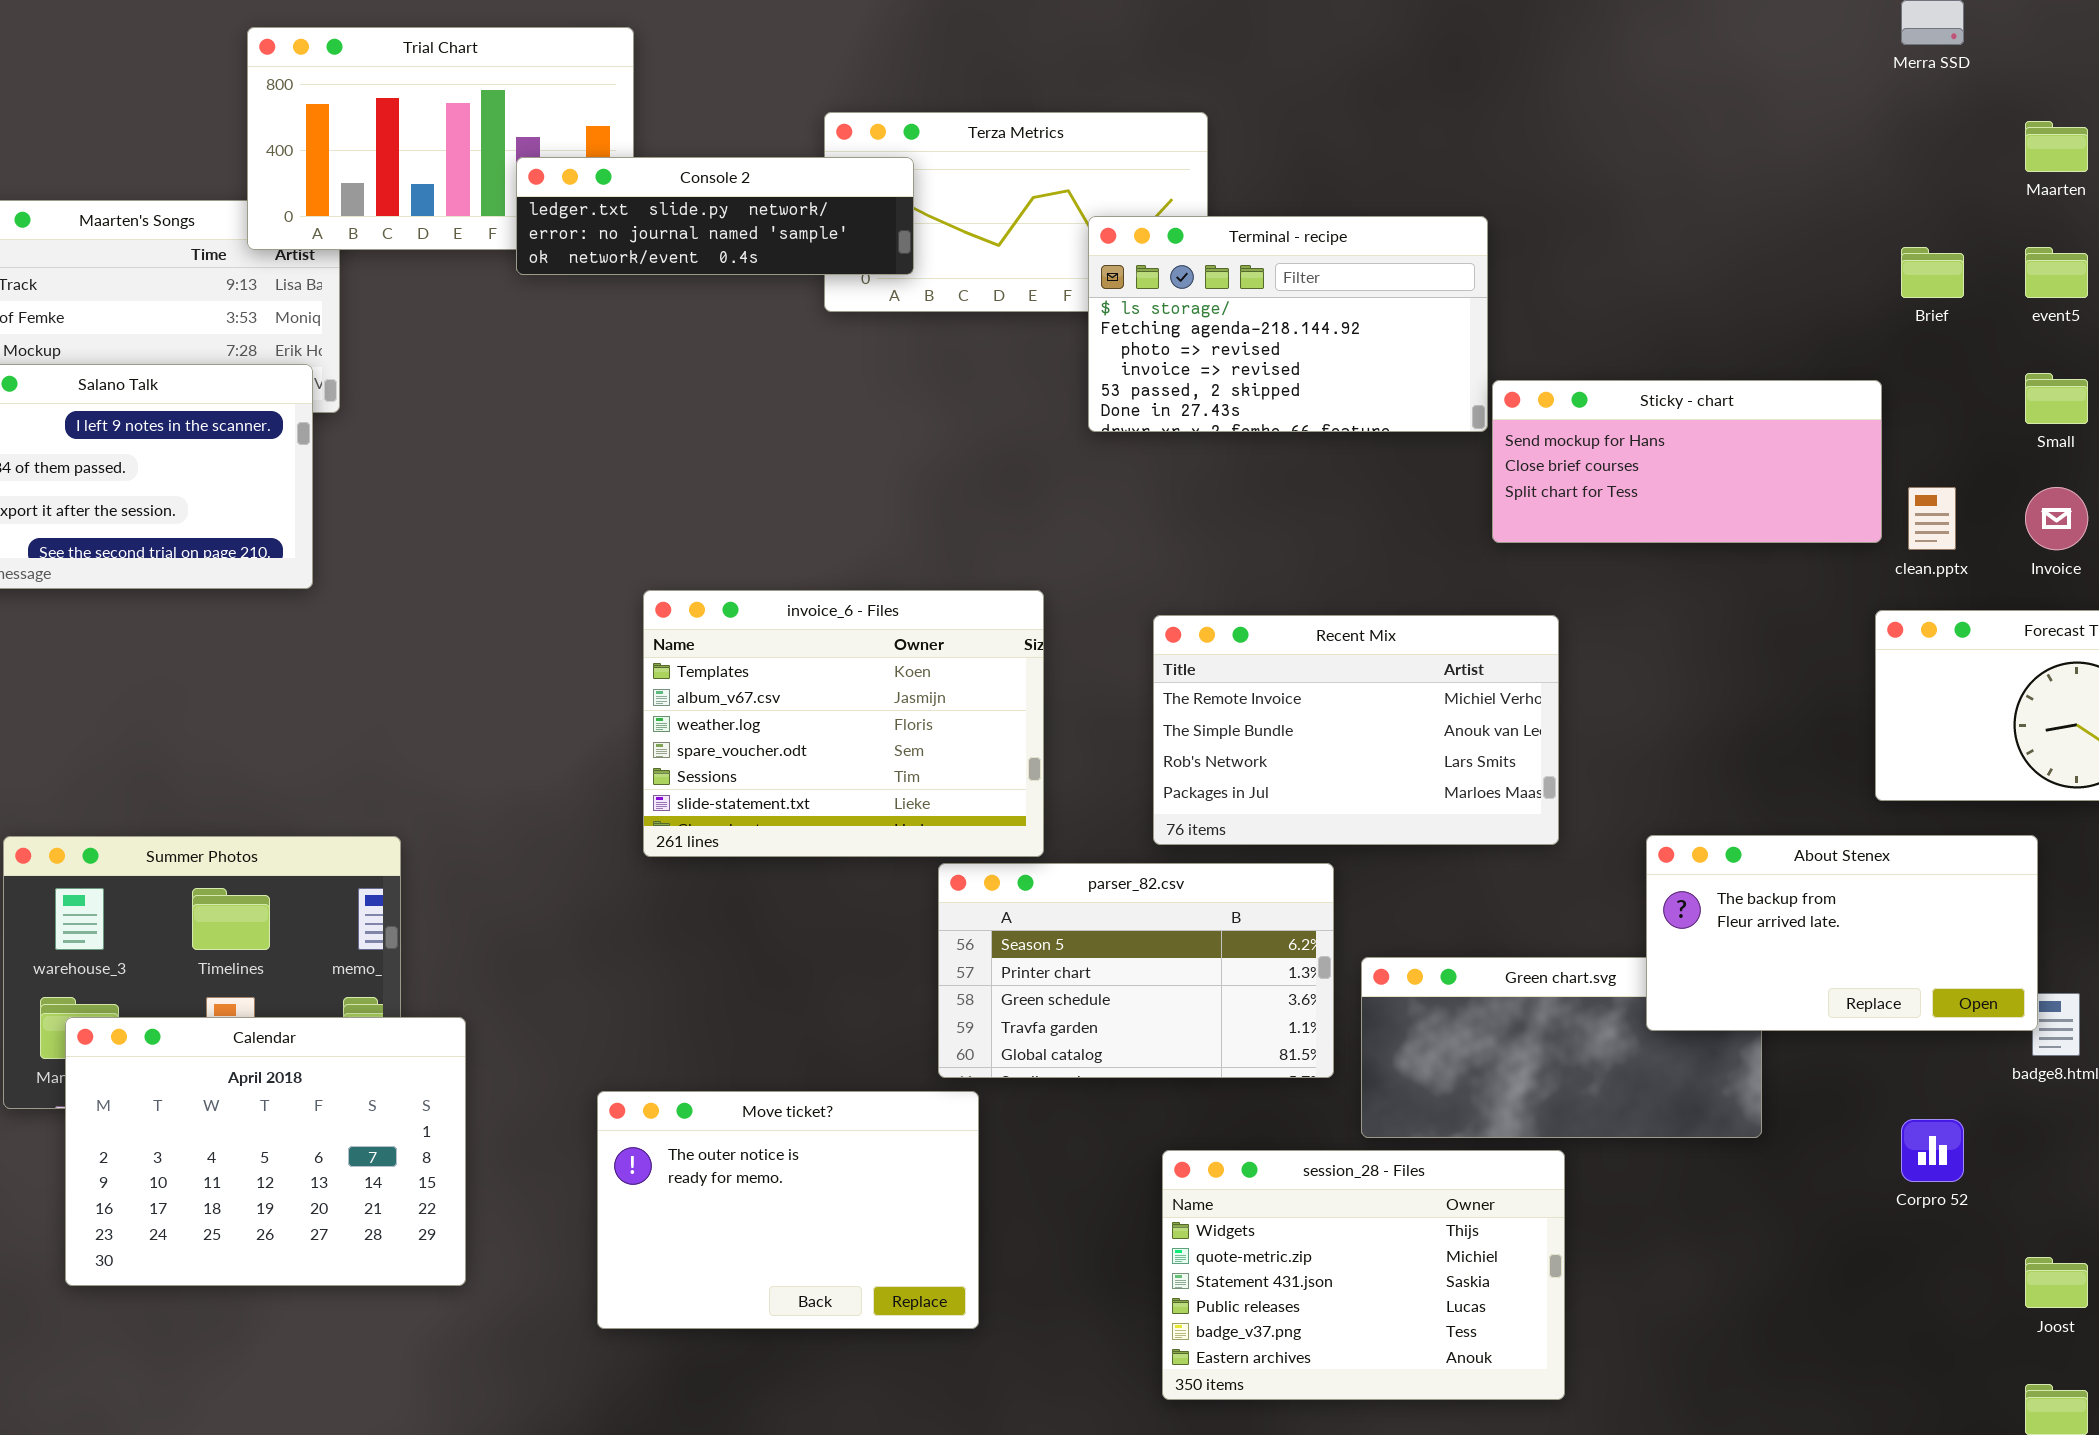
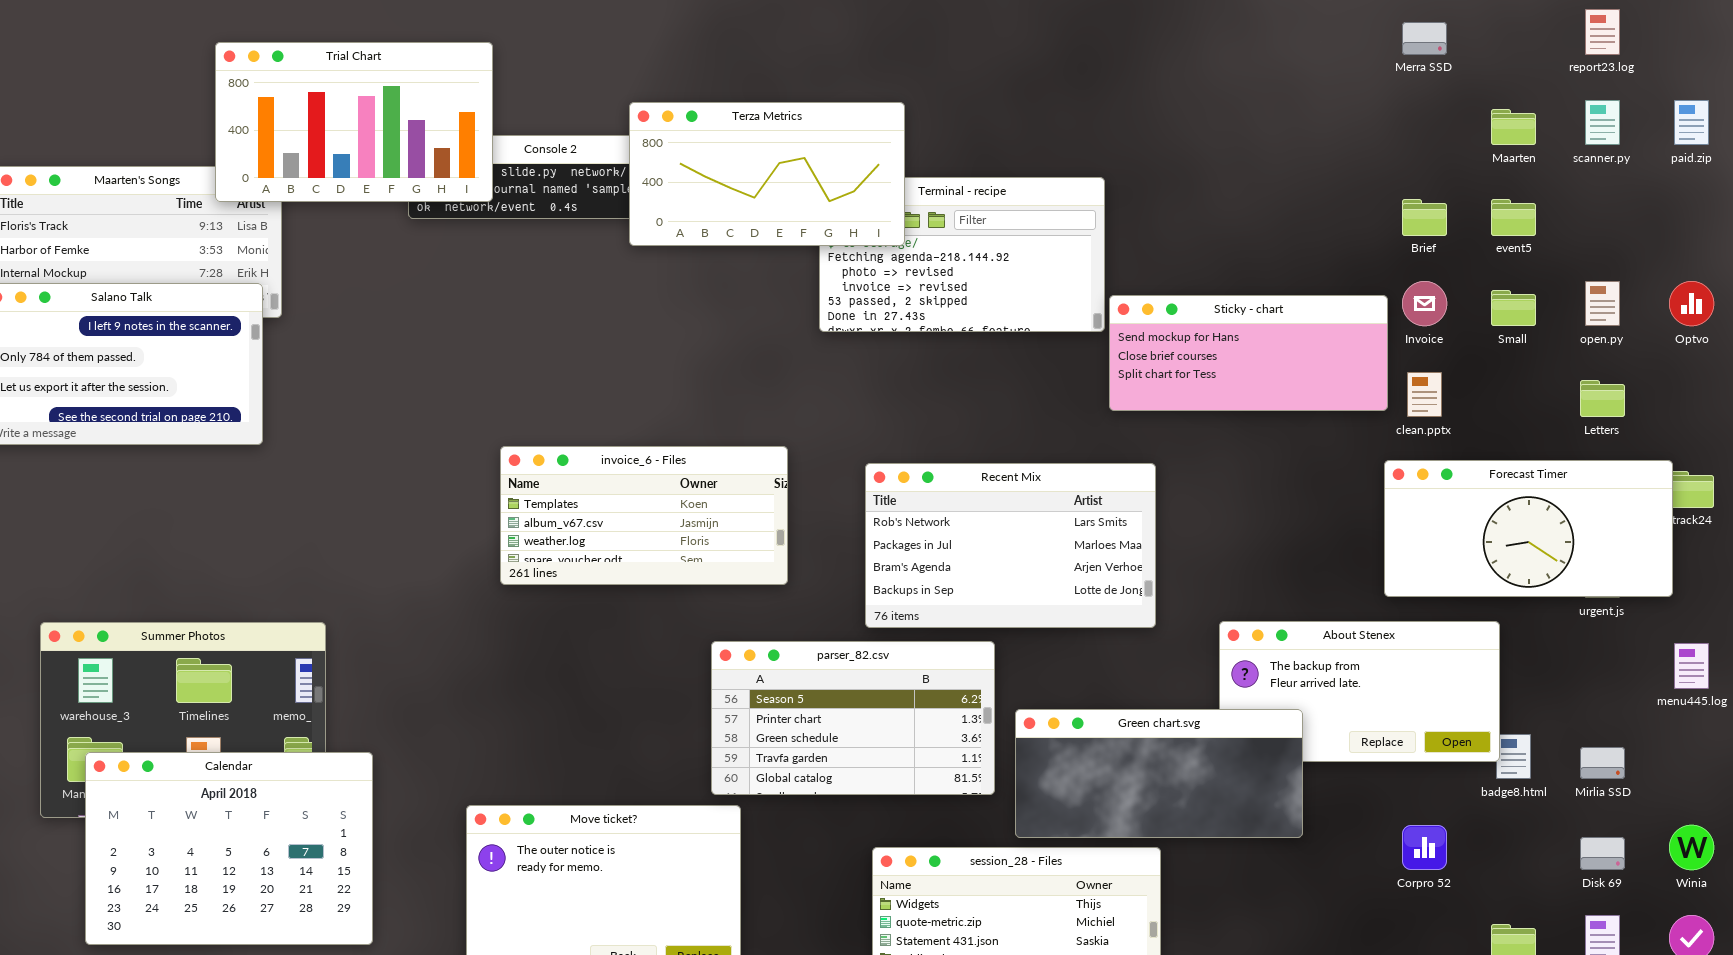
Trial Chart: [247,27,634,250] -> [215,42,493,202], raised
Terza Metrics: [824,112,1208,312] -> [629,102,905,246], raised
Invoice: [2025,487,2088,550] -> [1402,281,1447,326], moved
invoice_6 - Files: [643,590,1044,857] -> [500,446,788,585], resized
Recent Mix: [1153,615,1559,845] -> [865,463,1156,628], scrolled down 2 rows
Green chart.svg: [1361,957,1762,1138] -> [1015,709,1303,838], raised

